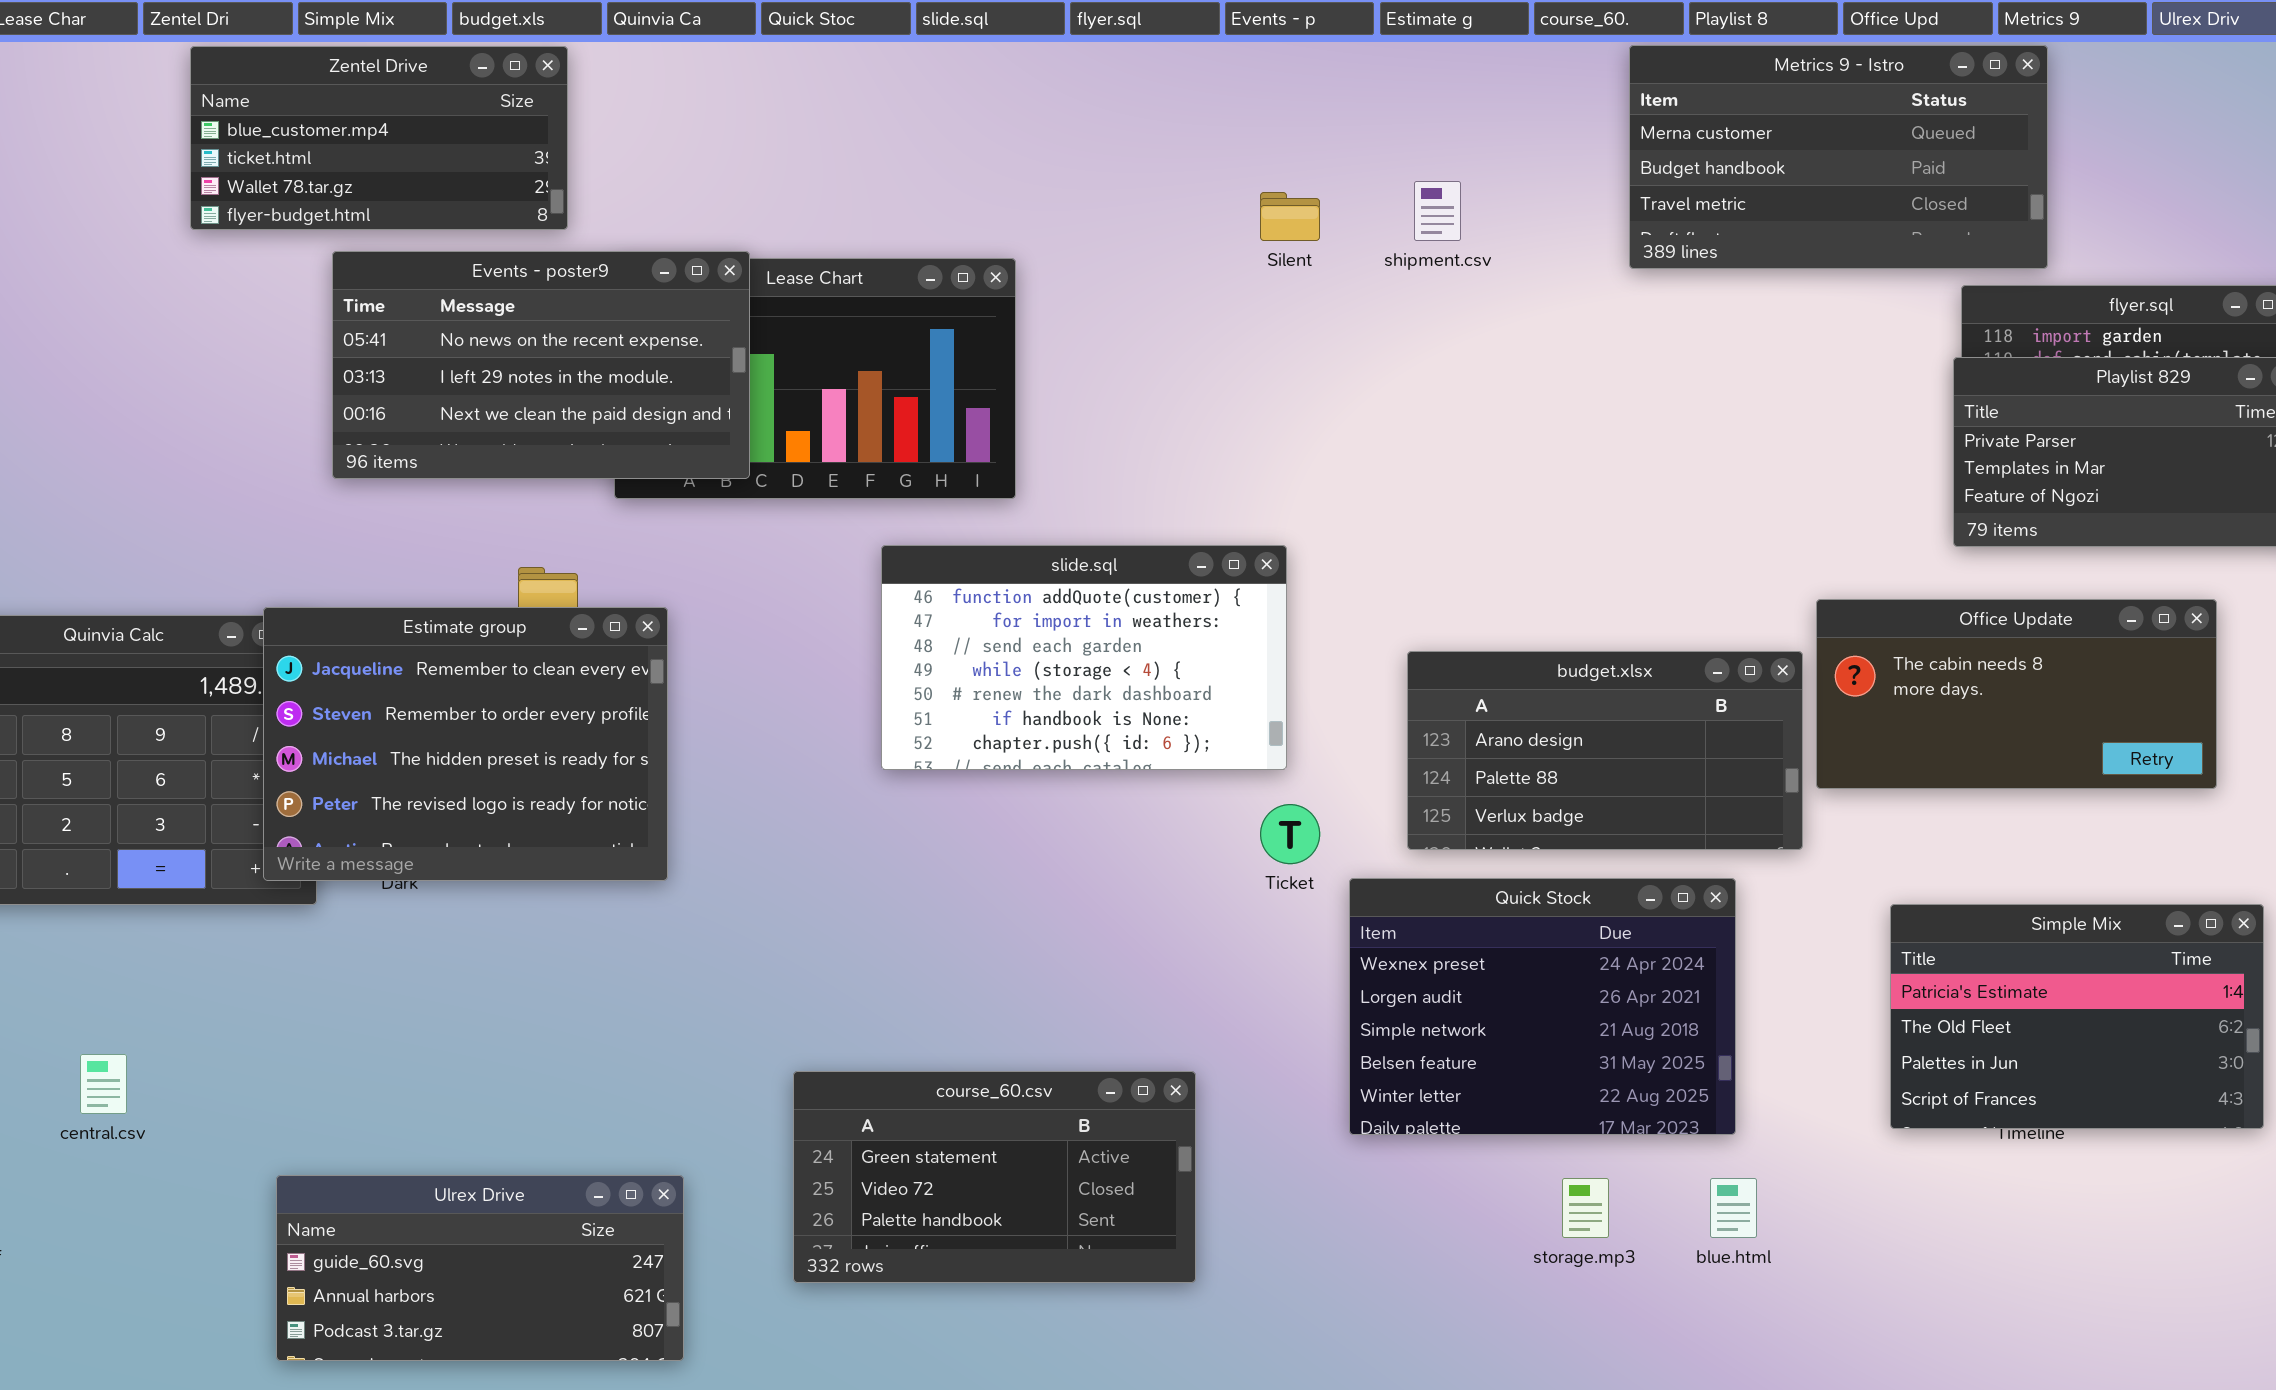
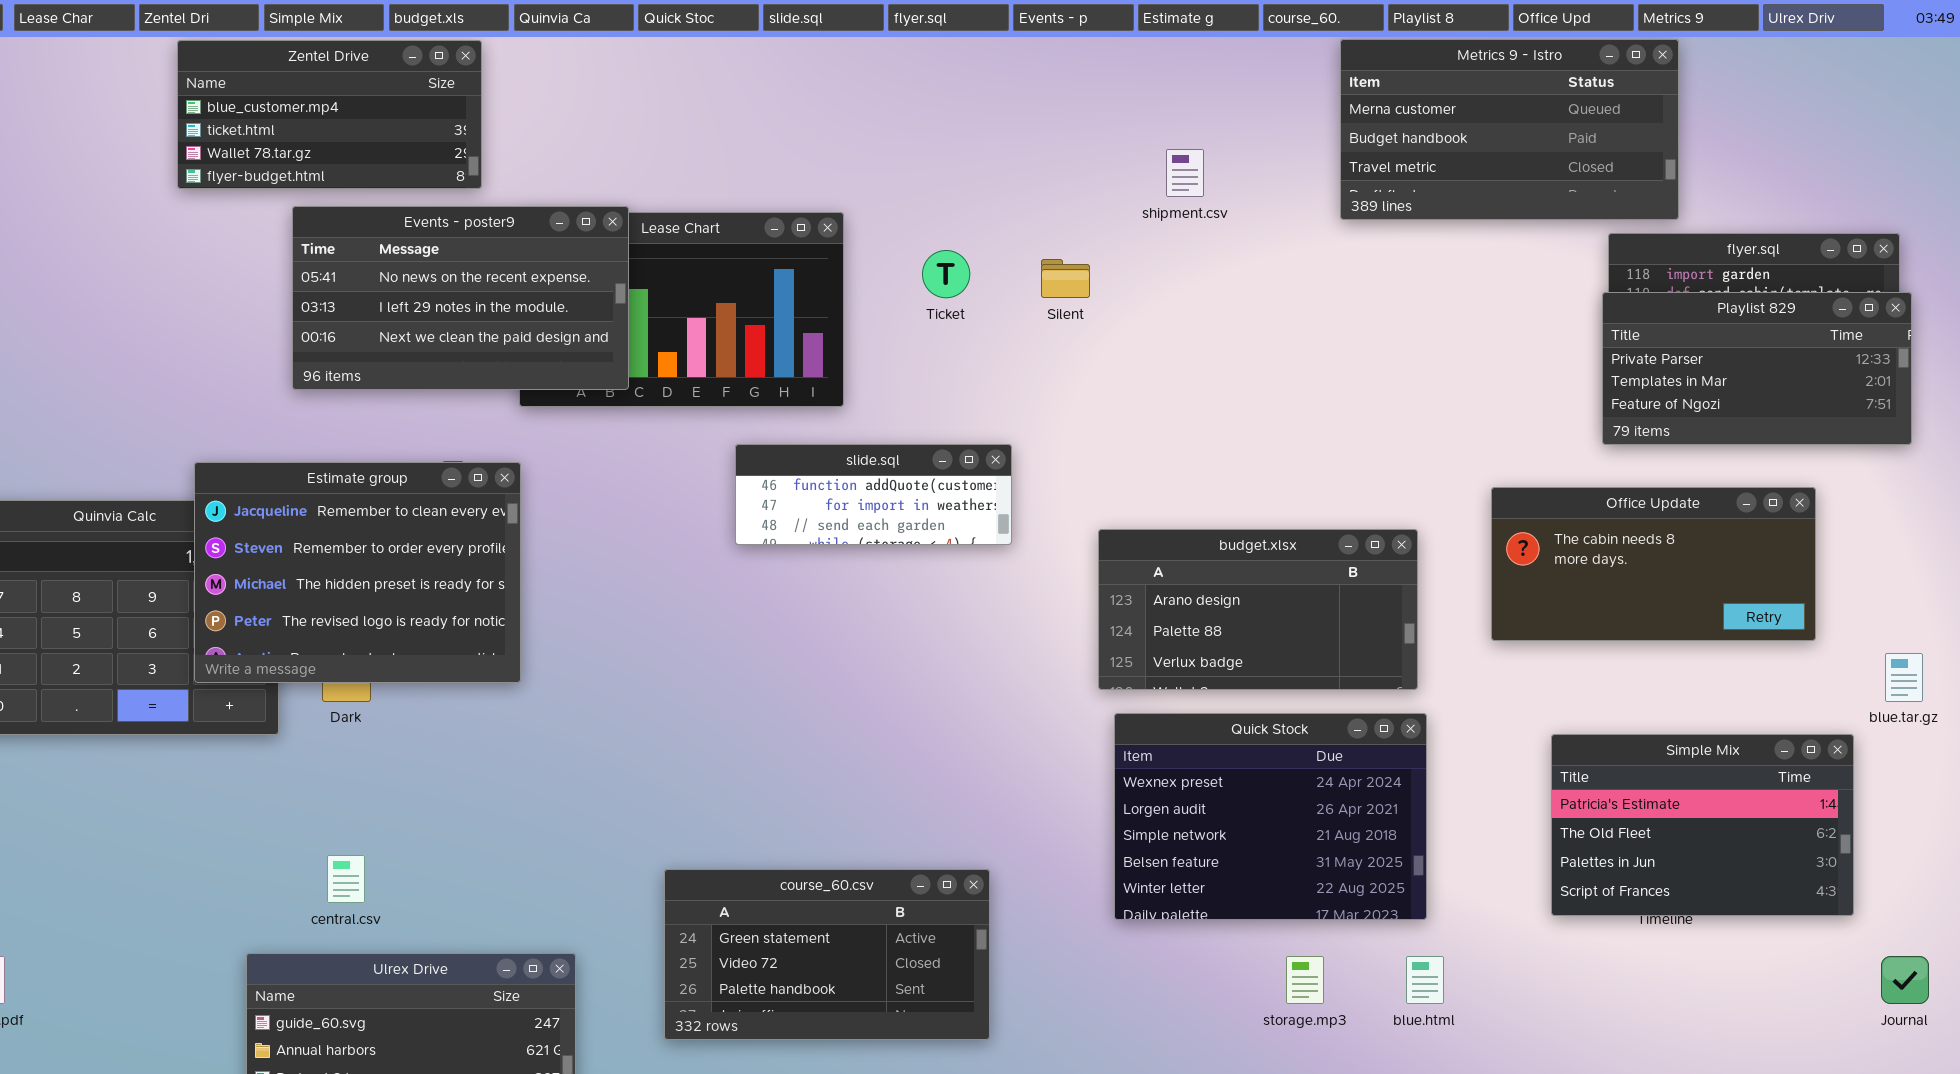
Silent: [1260,192,1320,241] -> [1041,259,1090,298], moved
slide.sql: [881,545,1287,770] -> [735,444,1012,545], resized
Estimate group: [263,607,668,881] -> [194,462,521,683], moved
budget.xlsx: [1407,651,1803,850] -> [1098,529,1418,690], moved
Ticket: [1260,804,1320,864] -> [922,250,970,298], moved
central.csv: [80,1054,127,1114] -> [327,855,365,903], moved

